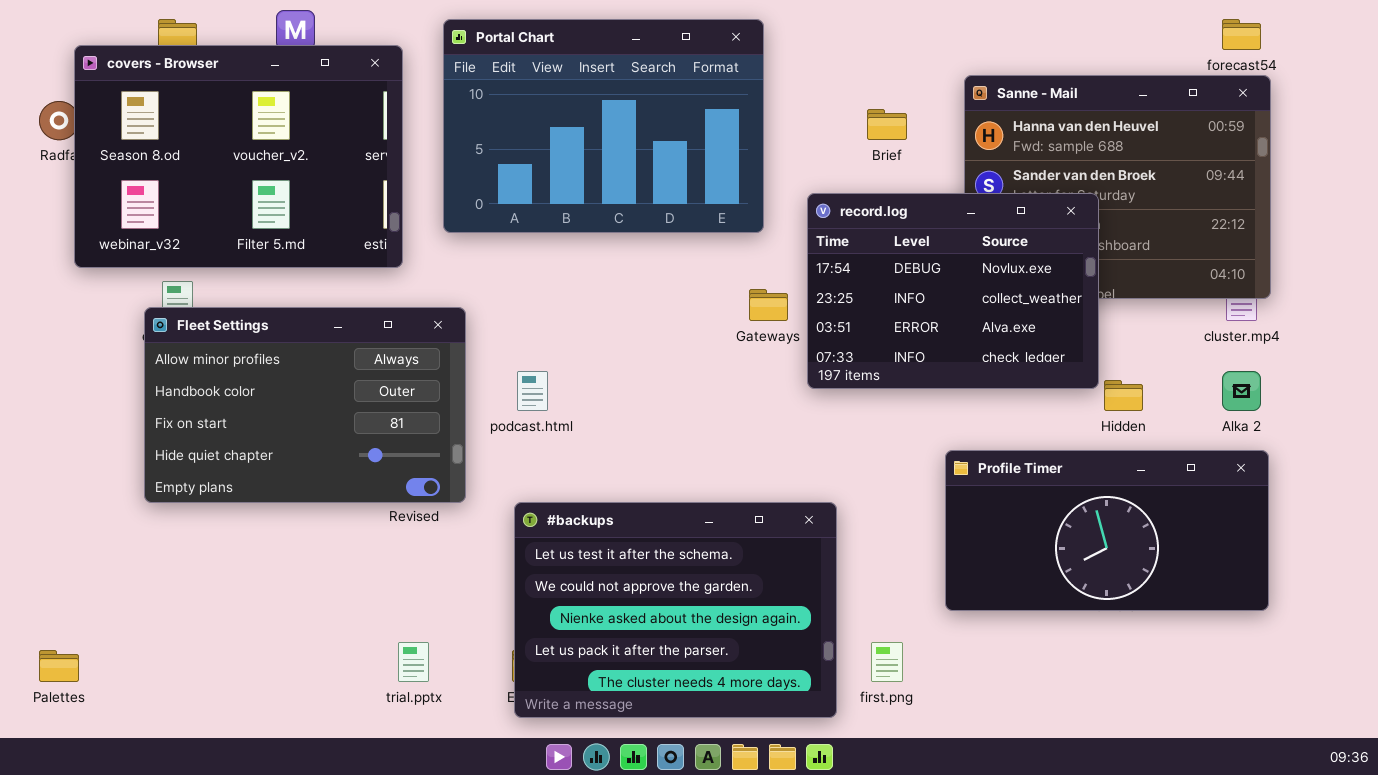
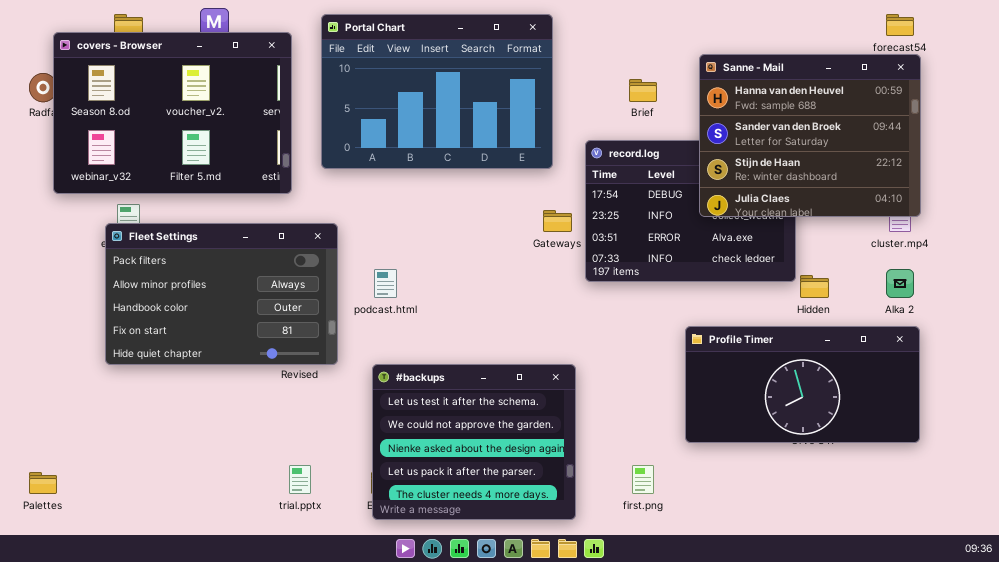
Sanne - Mail: [964,75,1271,299] -> [699,54,921,217], raised
Fleet Settings: [144,307,466,503] -> [105,223,338,365], scrolled up 1 row
#backups: [514,502,837,718] -> [372,364,576,520], resized

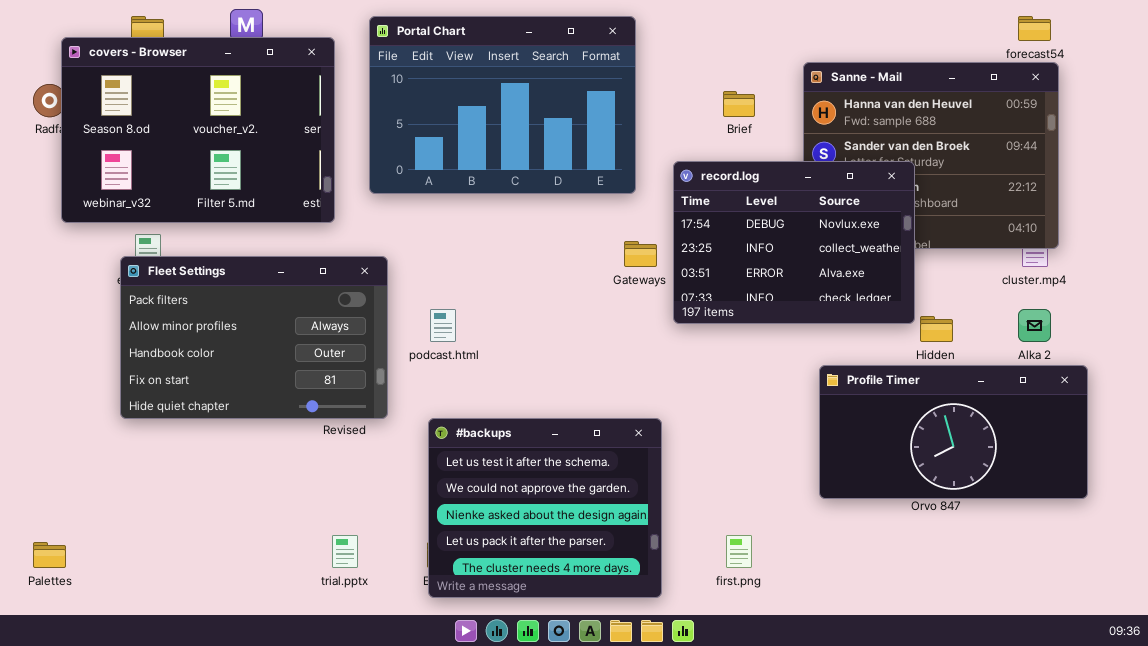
record.log: [585,140,796,282] -> [673,161,915,324], raised
Profile Timer: [685,326,920,443] -> [819,365,1088,499], moved

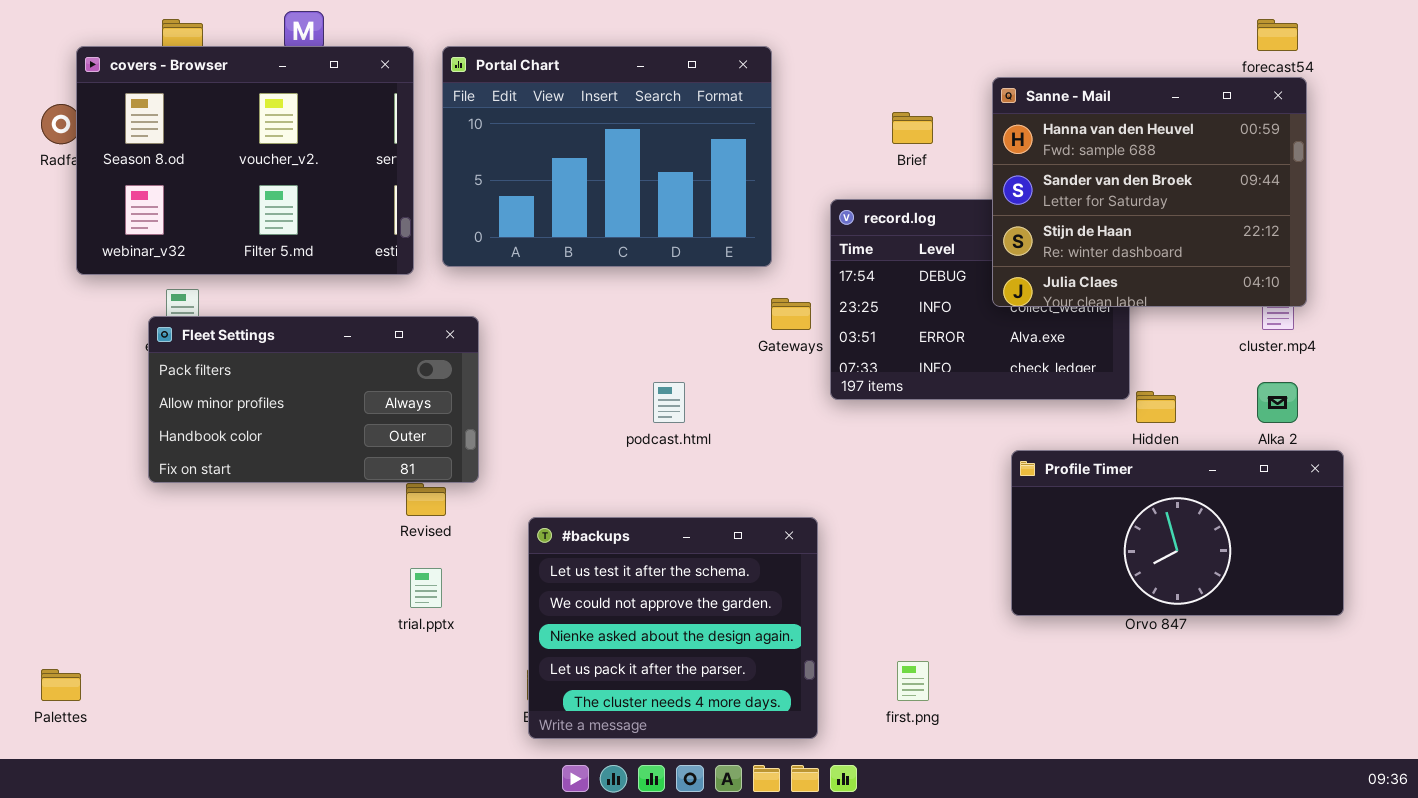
Portal Chart: [369,16,636,194] -> [442,46,772,267], moved
Sanne - Mail: [803,62,1059,249] -> [992,77,1307,307], raised
Fleet Settings: [120,256,388,419] -> [148,316,479,483], resized
podcast.html: [430,309,456,342] -> [653,382,685,423], moved
trial.pptx: [332,535,358,568] -> [410,568,442,608], moved

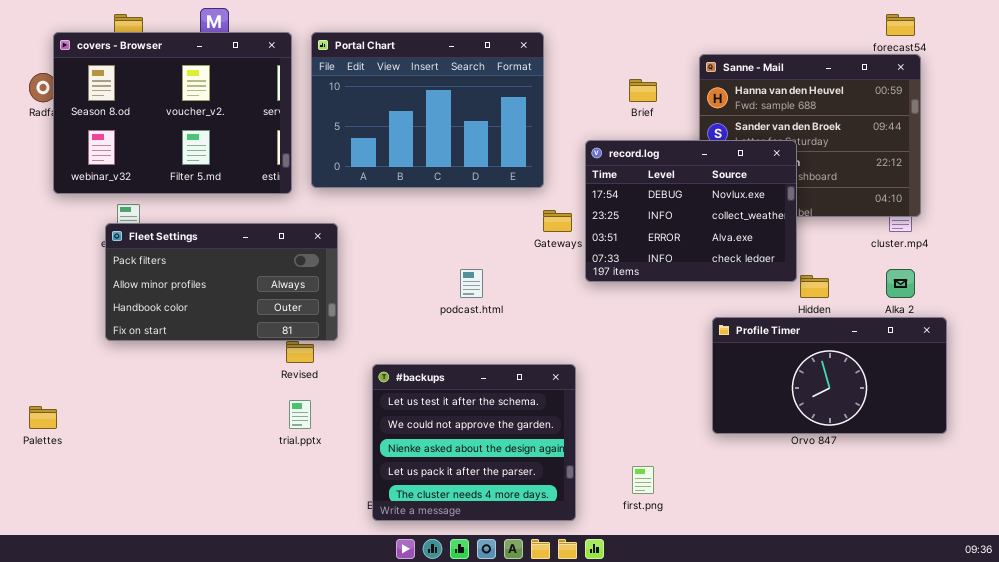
record.log: [830,199,1130,400] -> [585,140,797,282], raised
Palettes: [41,669,81,701] -> [29,406,57,429], moved

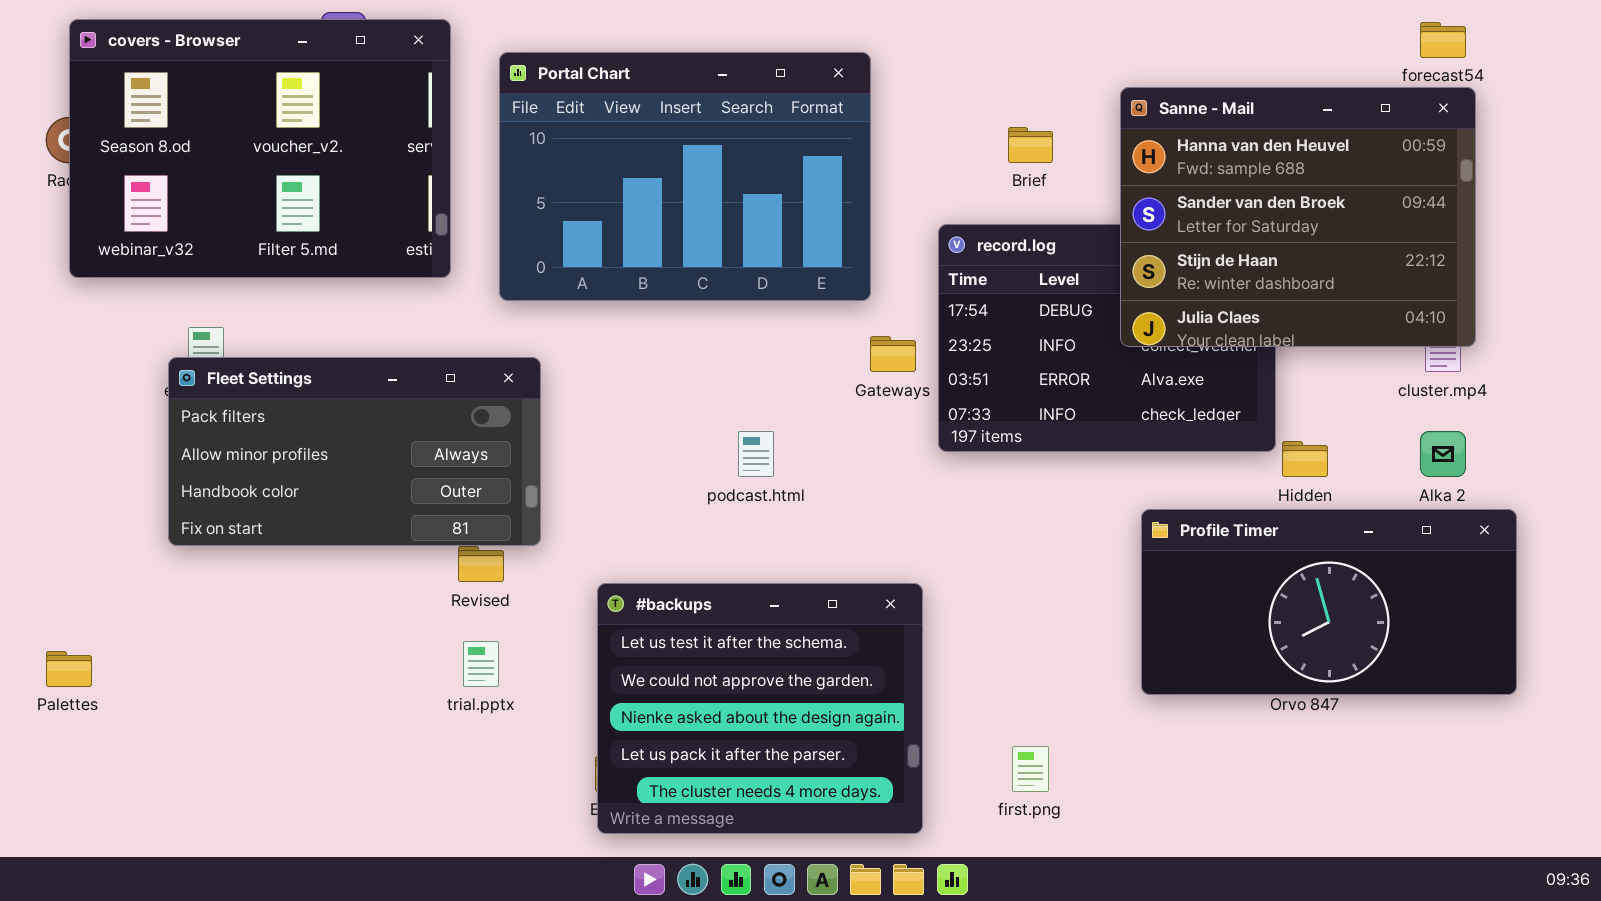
covers - Browser: [53,32,292,194] -> [69,19,451,278], moved
Sanne - Mail: [699,54,921,217] -> [1120,87,1476,347], raised

